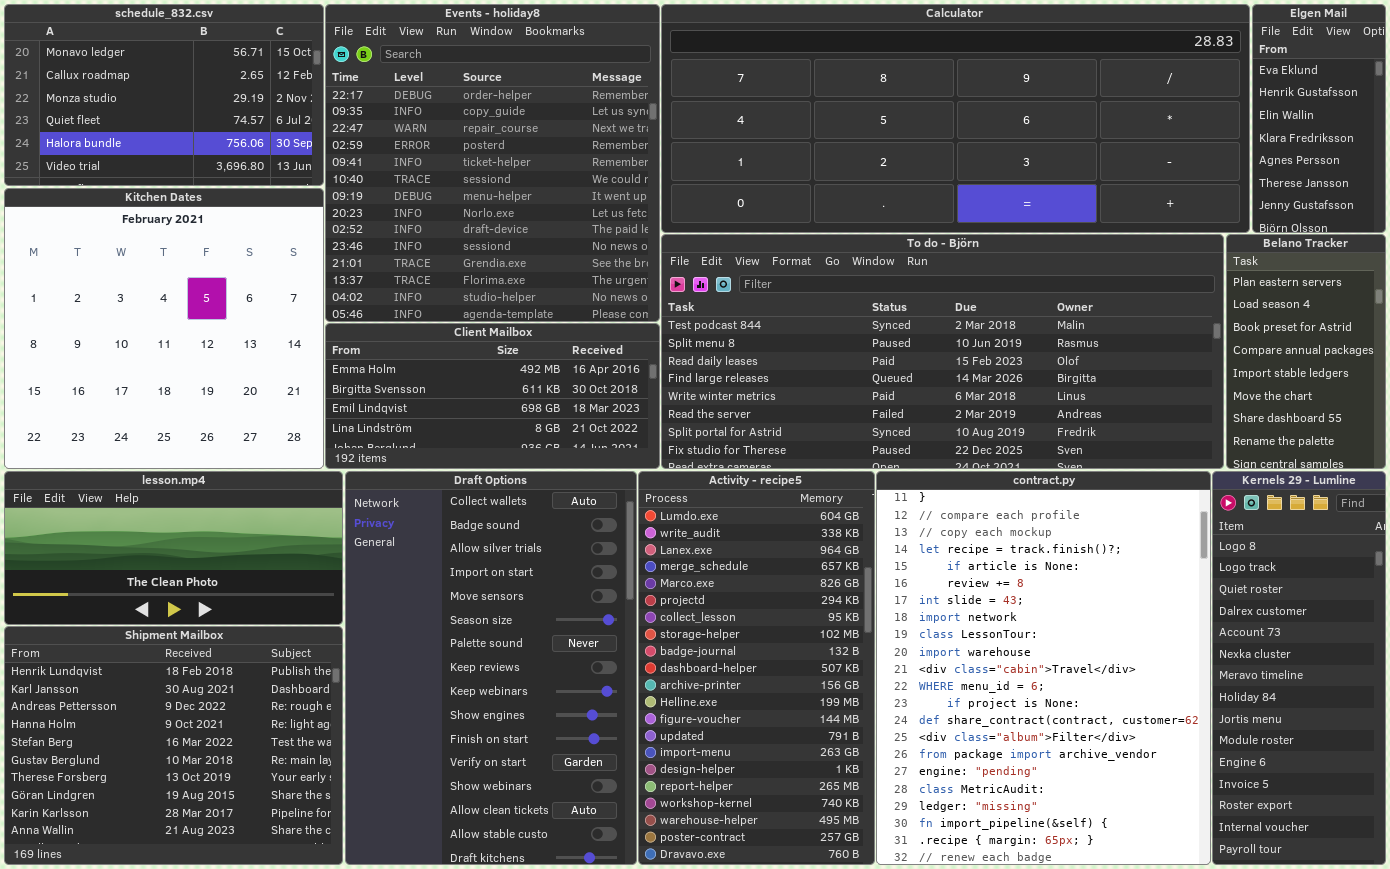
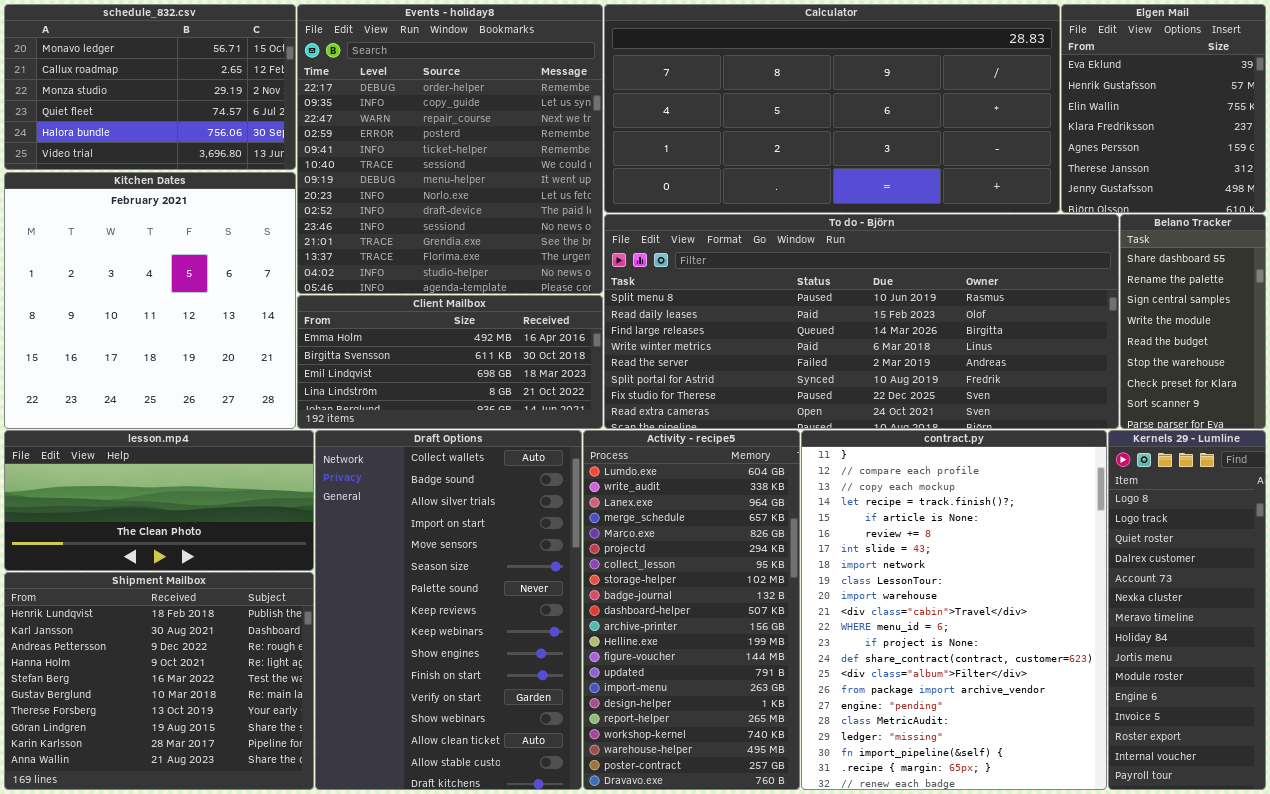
Calculator: [661,4,1250,233] -> [604,4,1060,213], resized
Elgen Mail: [1252,4,1386,233] -> [1061,4,1266,213], resized
To do - Björn: [661,234,1224,469] -> [604,214,1119,429], scrolled down 1 row
Belano Tracker: [1226,234,1386,469] -> [1120,214,1266,429], scrolled down 6 rows

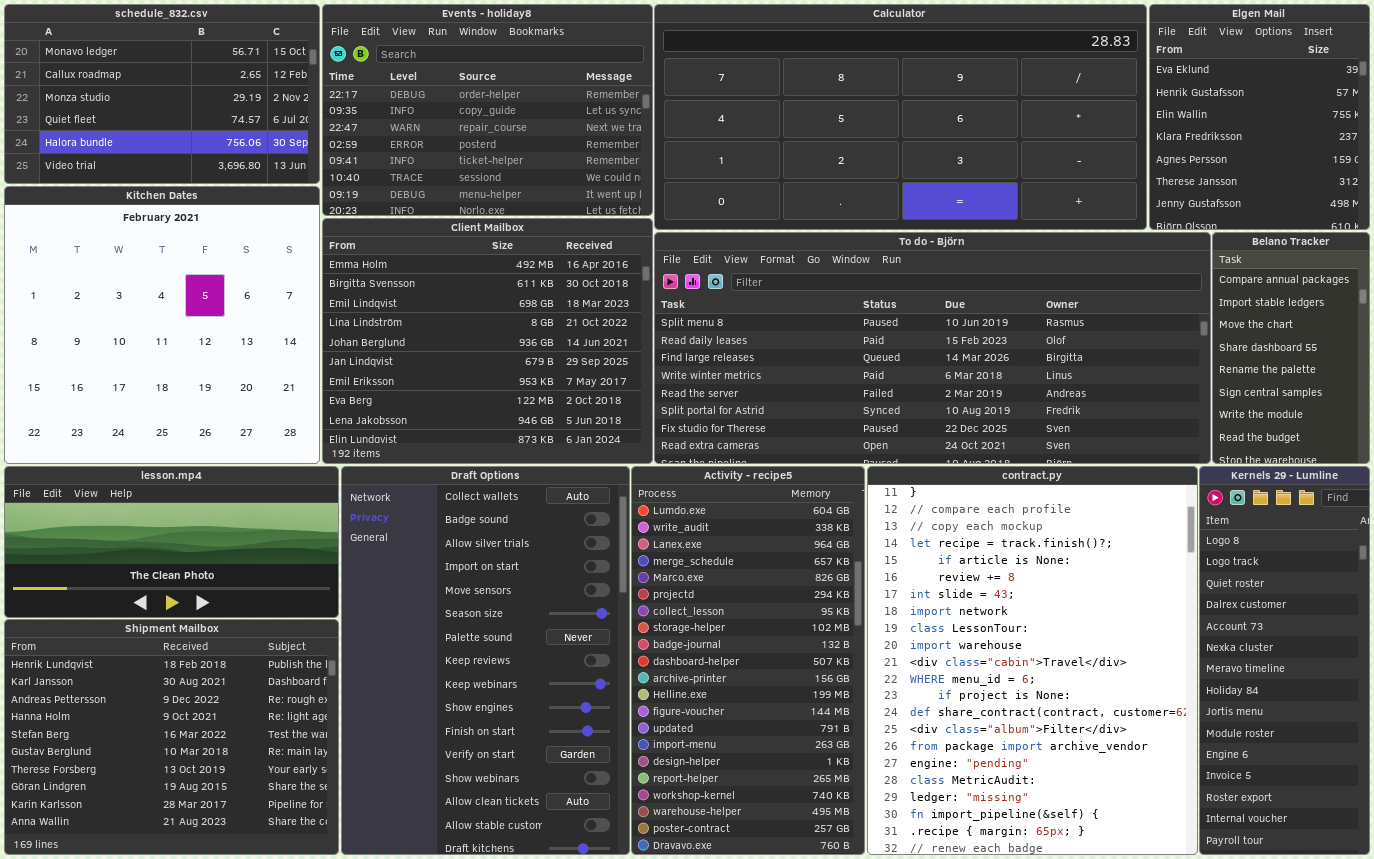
Events - holiday8: [297,4,603,294] -> [322,4,653,216], resized
Belano Tracker: [1120,214,1266,429] -> [1212,232,1370,464], scrolled up 3 rows
Client Mailbox: [297,295,603,429] -> [322,218,653,464], resized

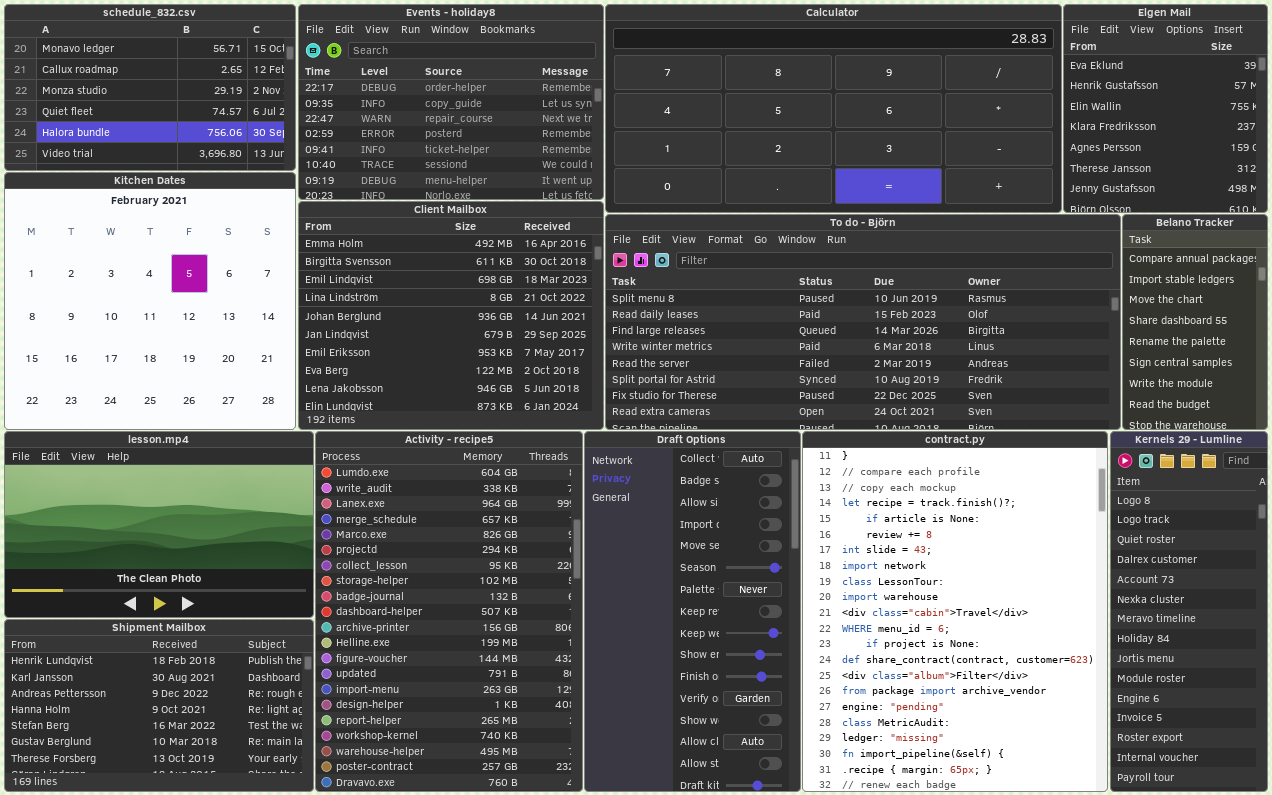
lesson.mp4: [4,466,339,618] -> [4,431,314,618], resized
Draft Options: [341,466,630,855] -> [584,431,801,792], moved, resized
Activity - recipe5: [631,466,865,855] -> [315,431,583,792], moved, resized
Shipment Mailbox: [4,619,339,855] -> [4,619,314,792], resized

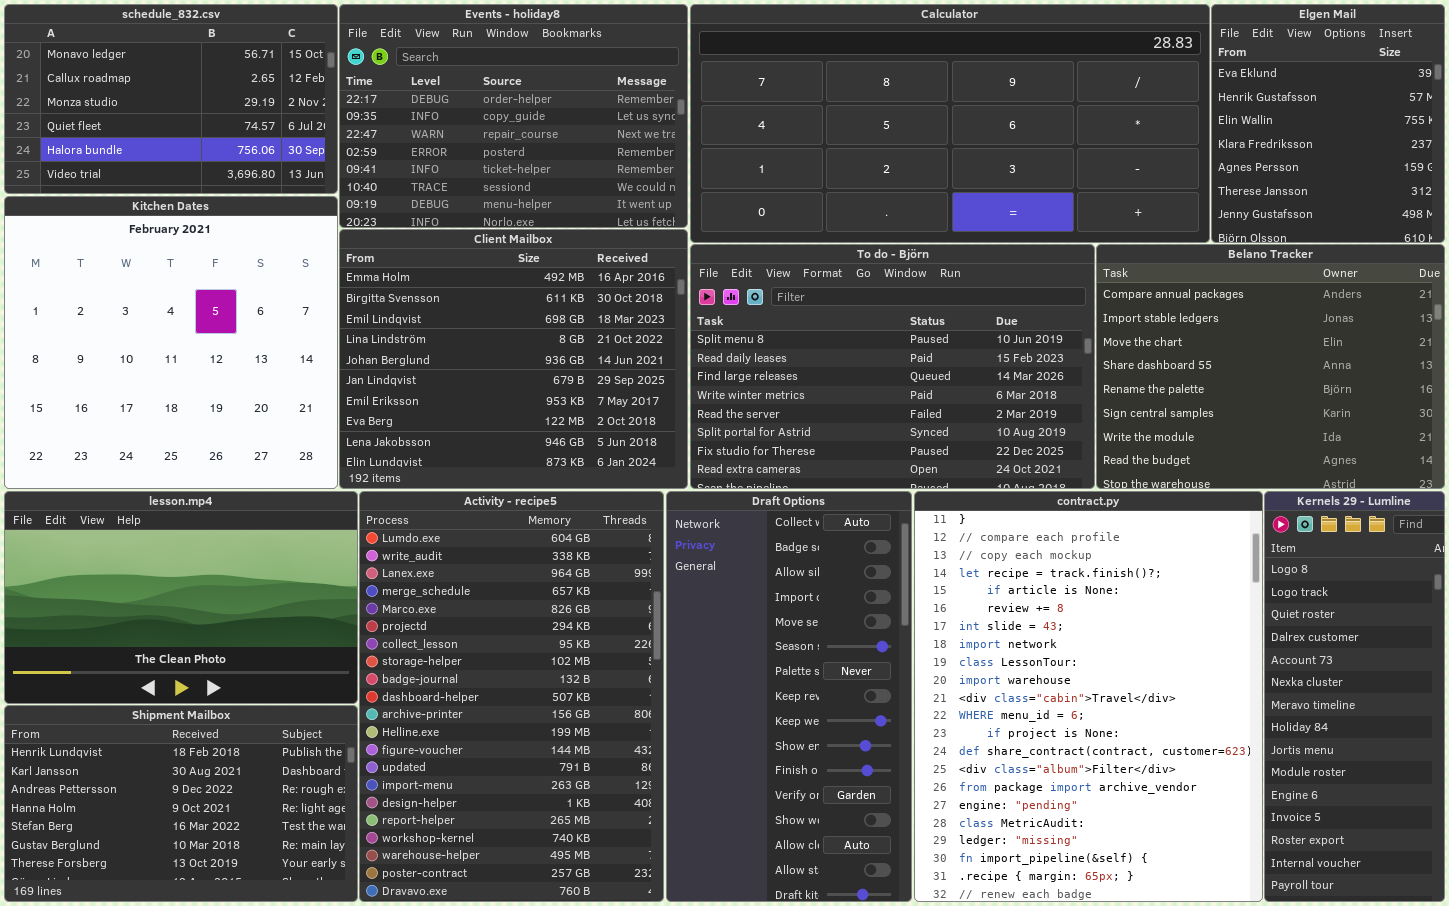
To do - Björn: [605,214,1121,430] -> [690,244,1095,489], resized
Belano Tracker: [1122,214,1268,430] -> [1096,244,1445,489], resized

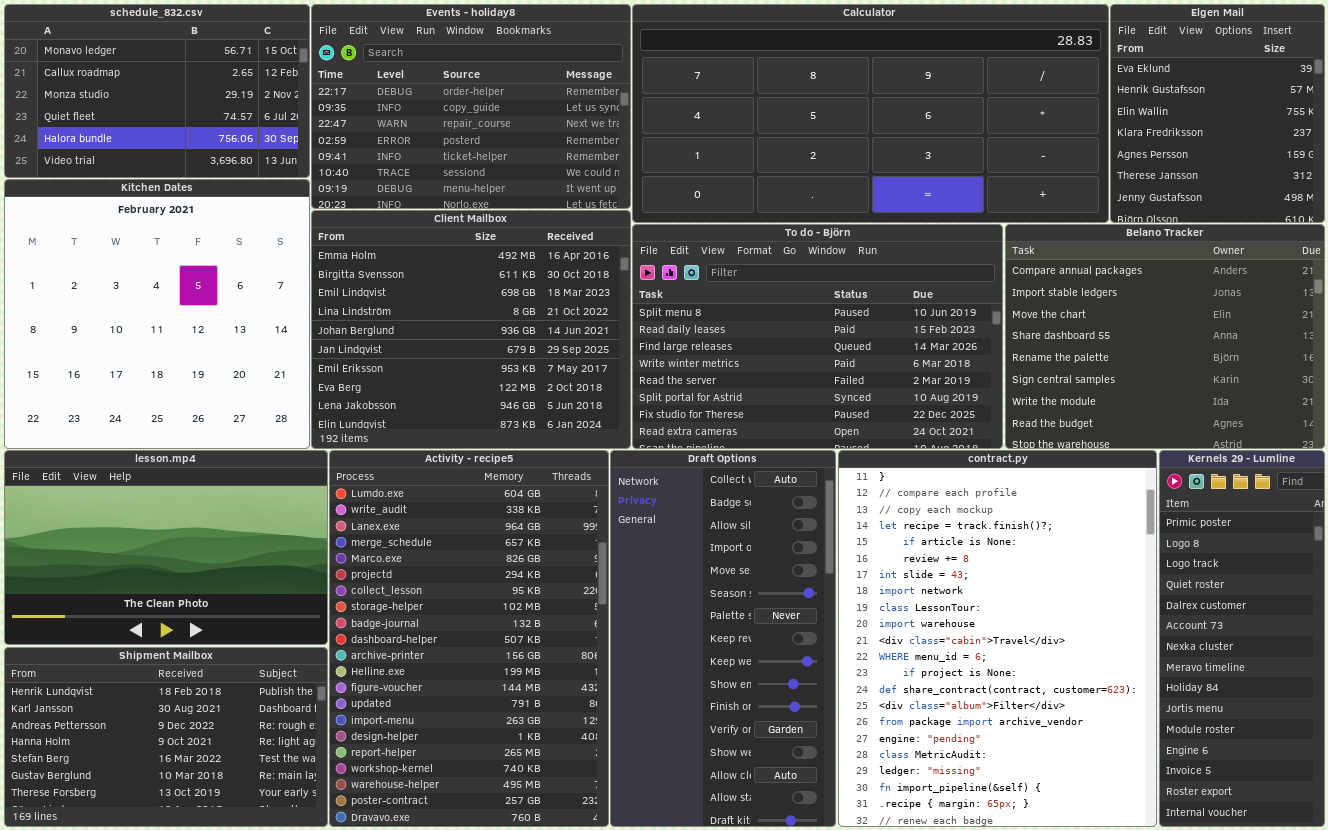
Kernels 29 - Lumline: [1264,491,1445,902] -> [1159,450,1325,827], scrolled up 1 row

